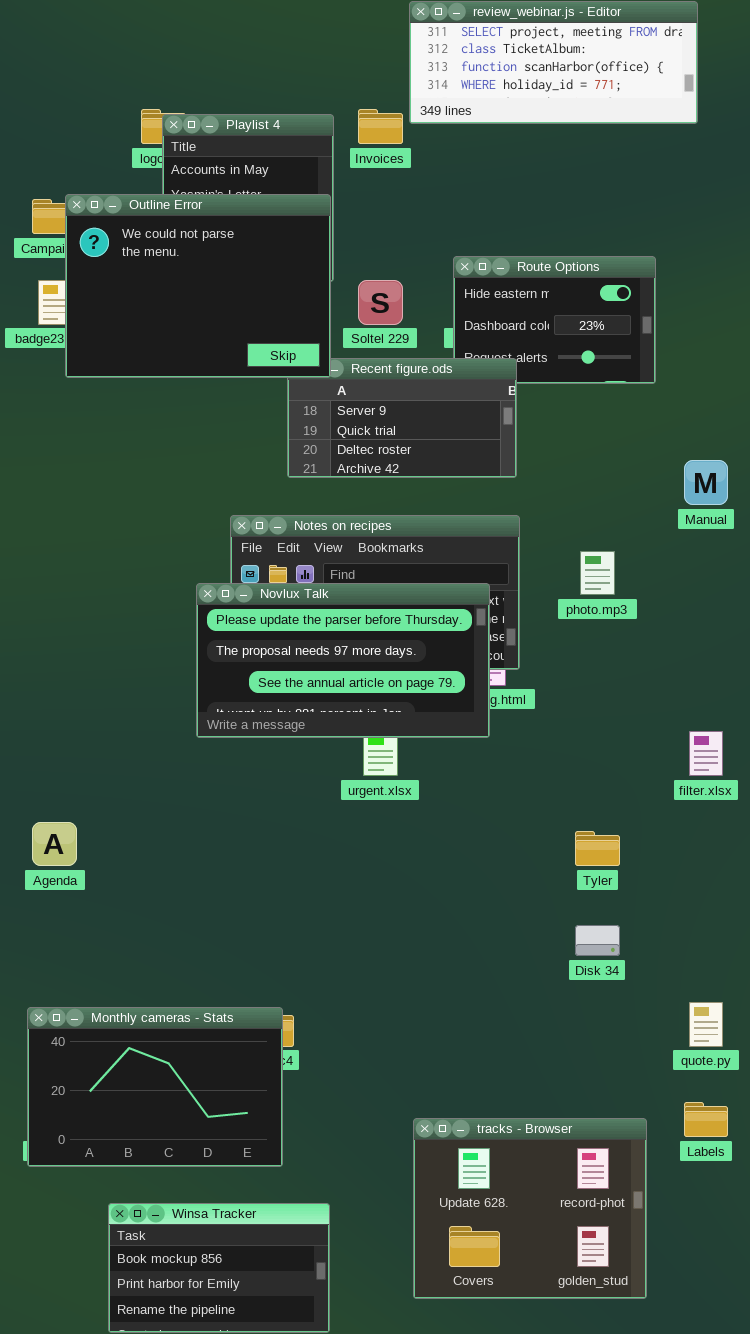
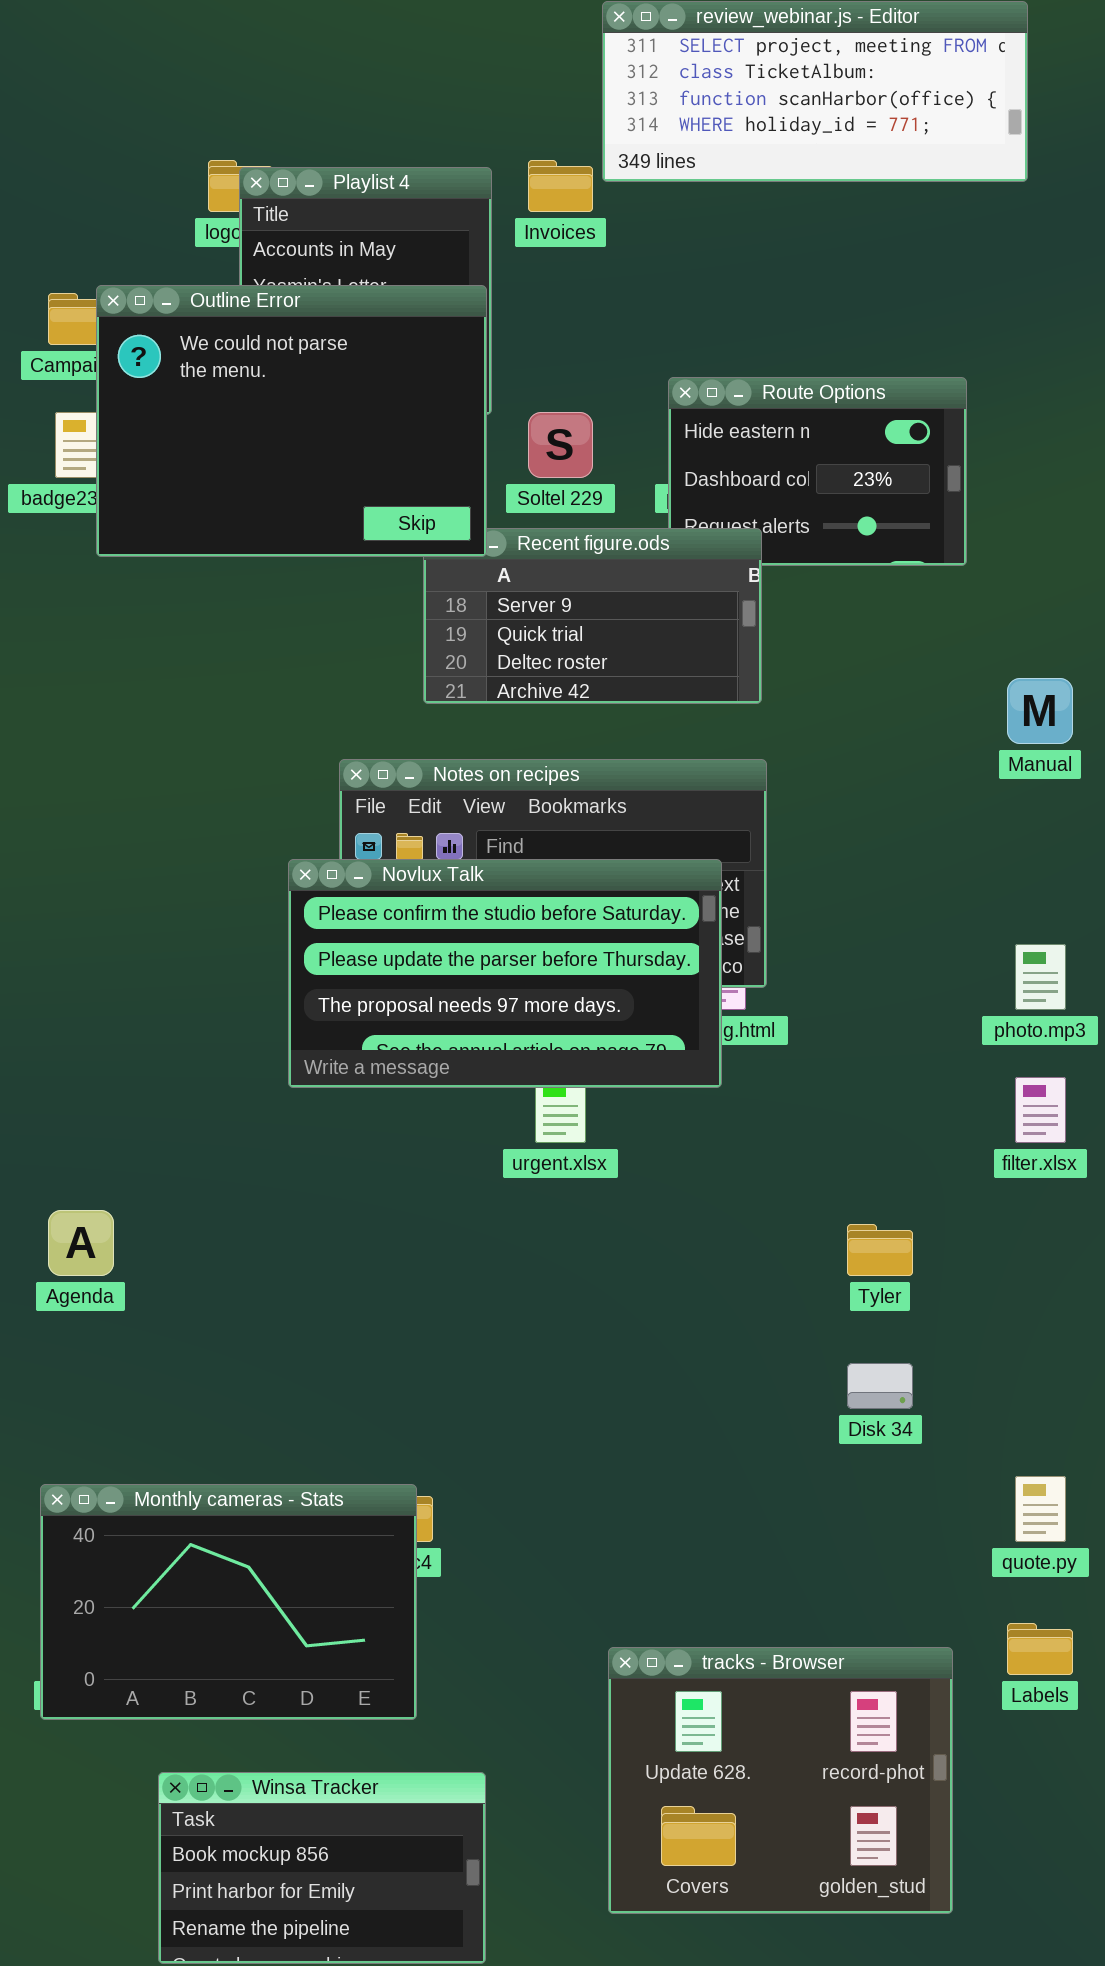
photo.mp3: [580,551,615,595] -> [1015,944,1066,1010], moved
Novlux Talk: [196,583,490,738] -> [288,859,722,1088], scrolled up 1 row

